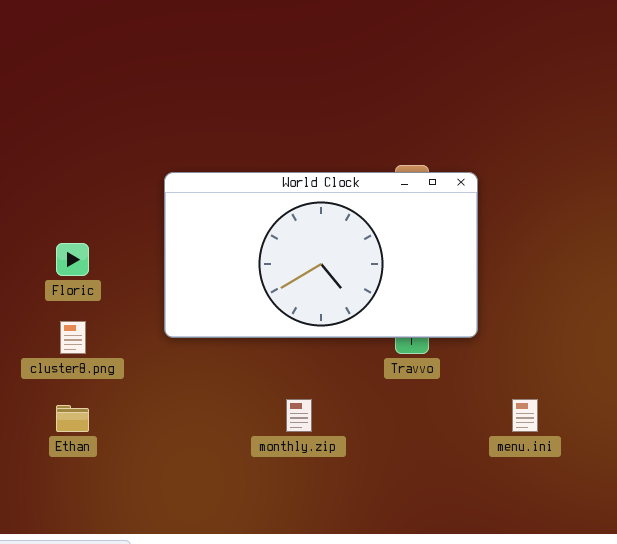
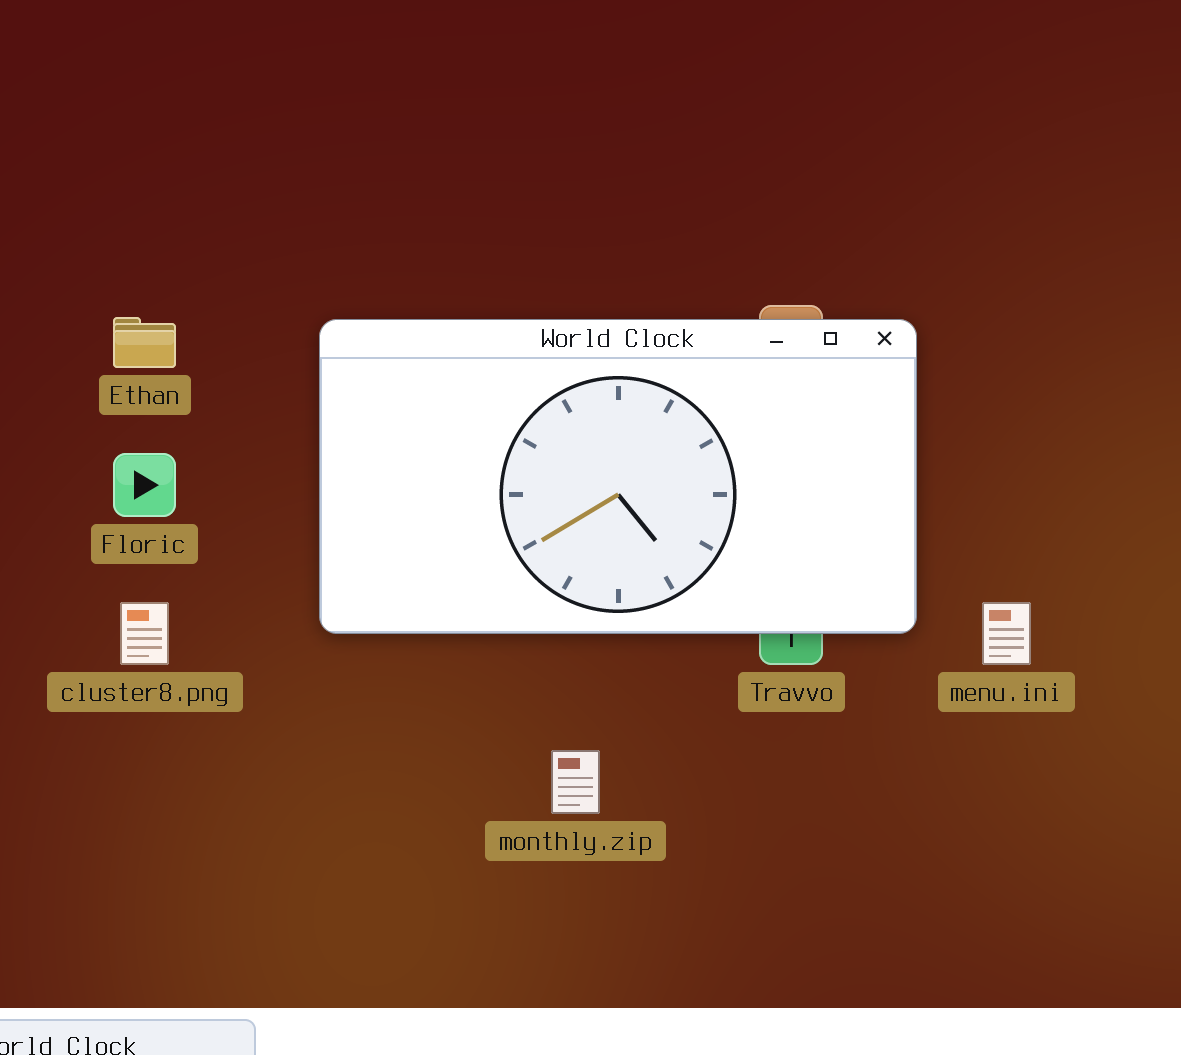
menu.ini: [512,399,538,432] -> [982,602,1031,665], moved
Ethan: [56,405,89,432] -> [113,317,176,368], moved

